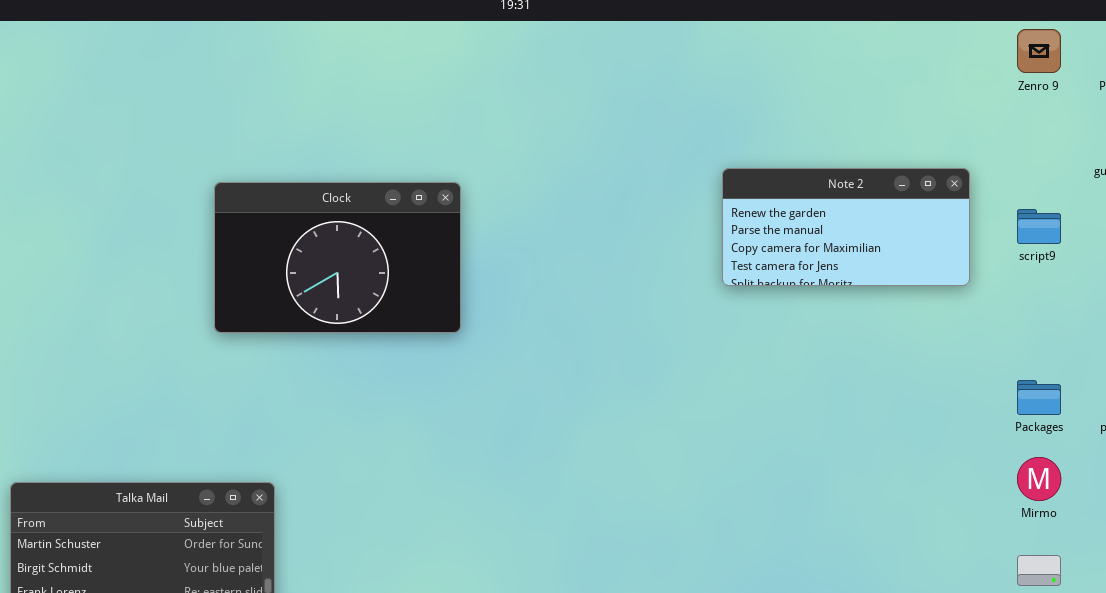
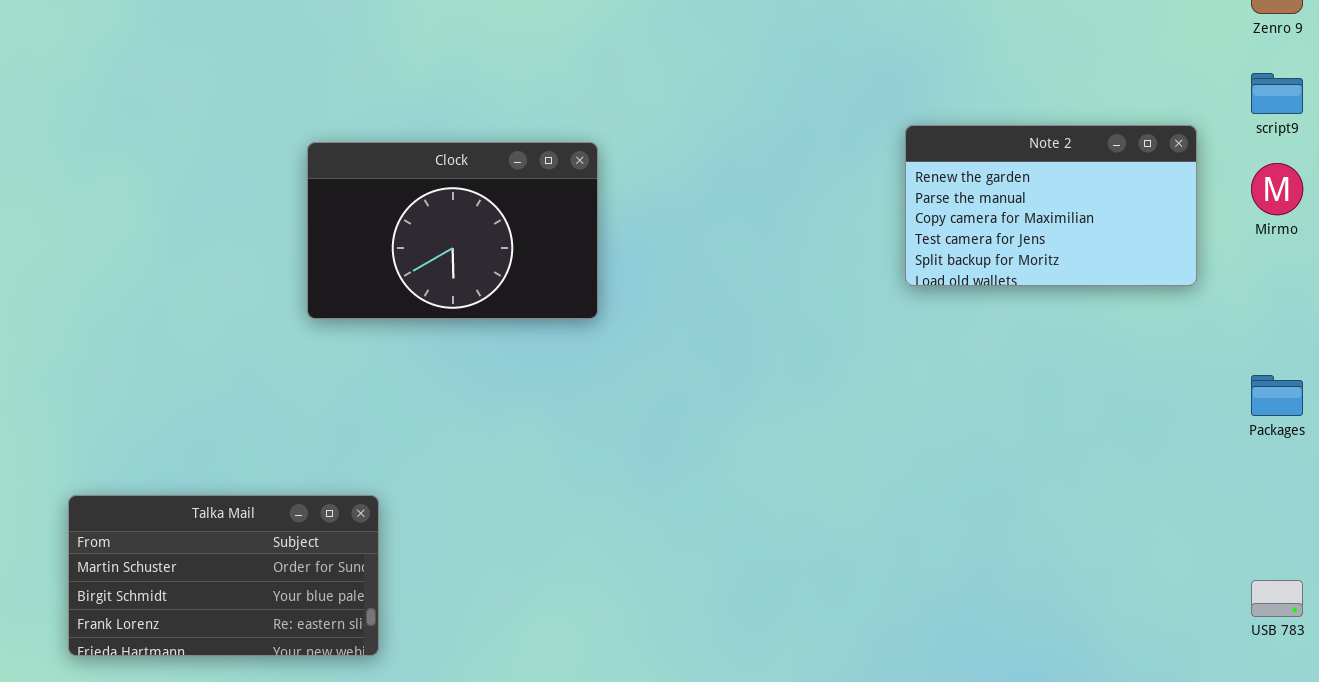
Note 2: [722,168,970,286] -> [905,125,1197,286], resized
script9: [1017,209,1061,244] -> [1251,73,1303,114], moved
Mirmo: [1017,457,1061,501] -> [1251,163,1303,215], moved

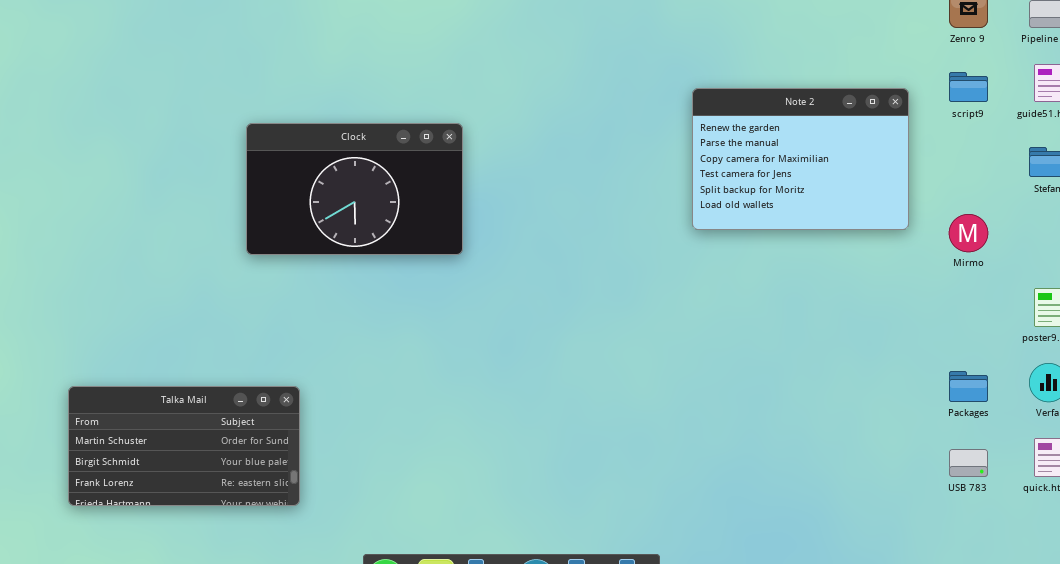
Note 2: [905,125,1197,286] -> [692,88,909,230], resized
Mirmo: [1251,163,1303,215] -> [949,214,988,252], moved
Packages: [1251,375,1303,416] -> [949,371,988,402], moved

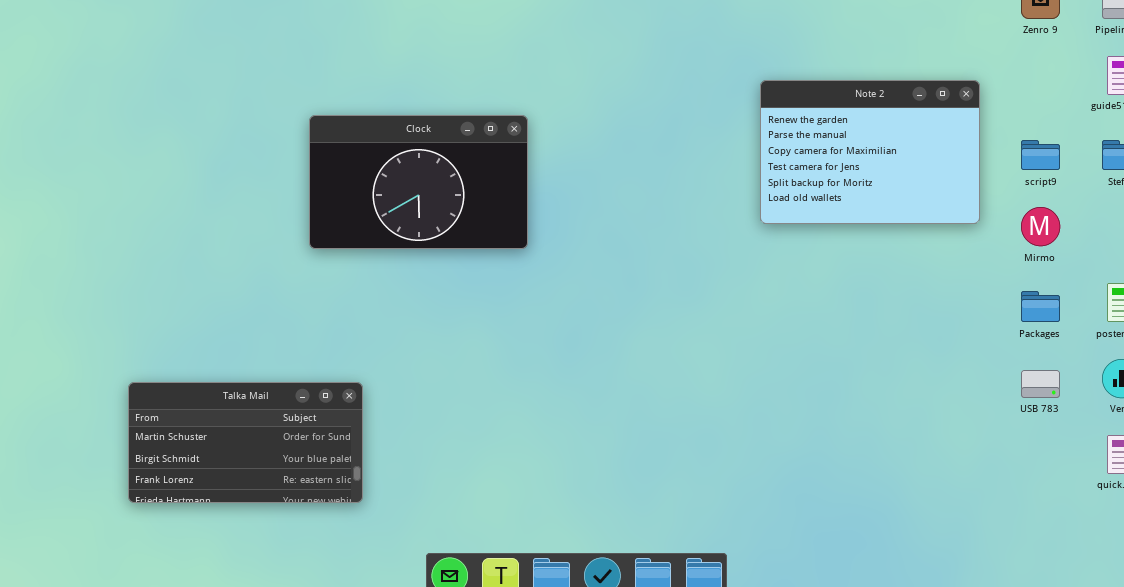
script9: [949,72,988,102] -> [1021,140,1060,170], moved
Packages: [949,371,988,402] -> [1021,291,1060,322], moved
USB 783: [949,449,988,477] -> [1021,370,1060,398], moved

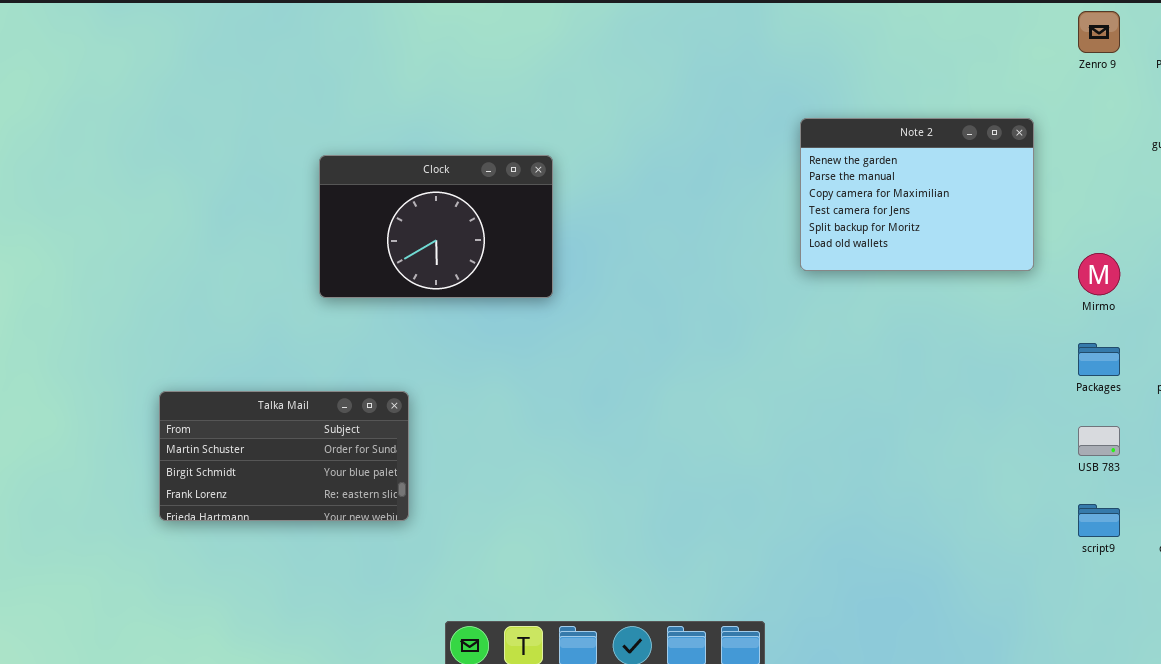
script9: [1021,140,1060,170] -> [1078,504,1120,537], moved
Talka Mail: [128,382,363,503] -> [159,391,409,521], moved

